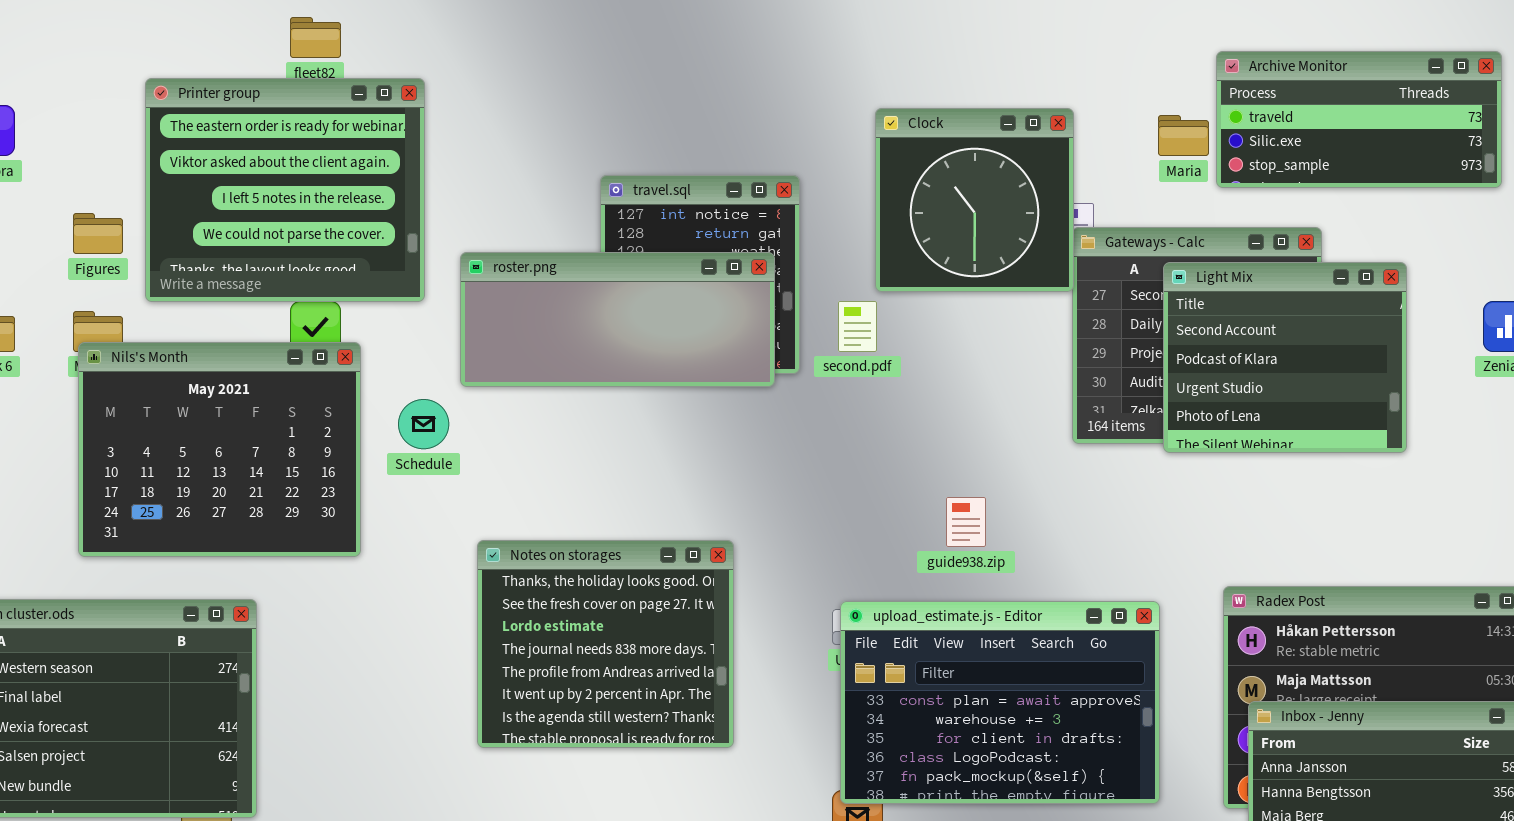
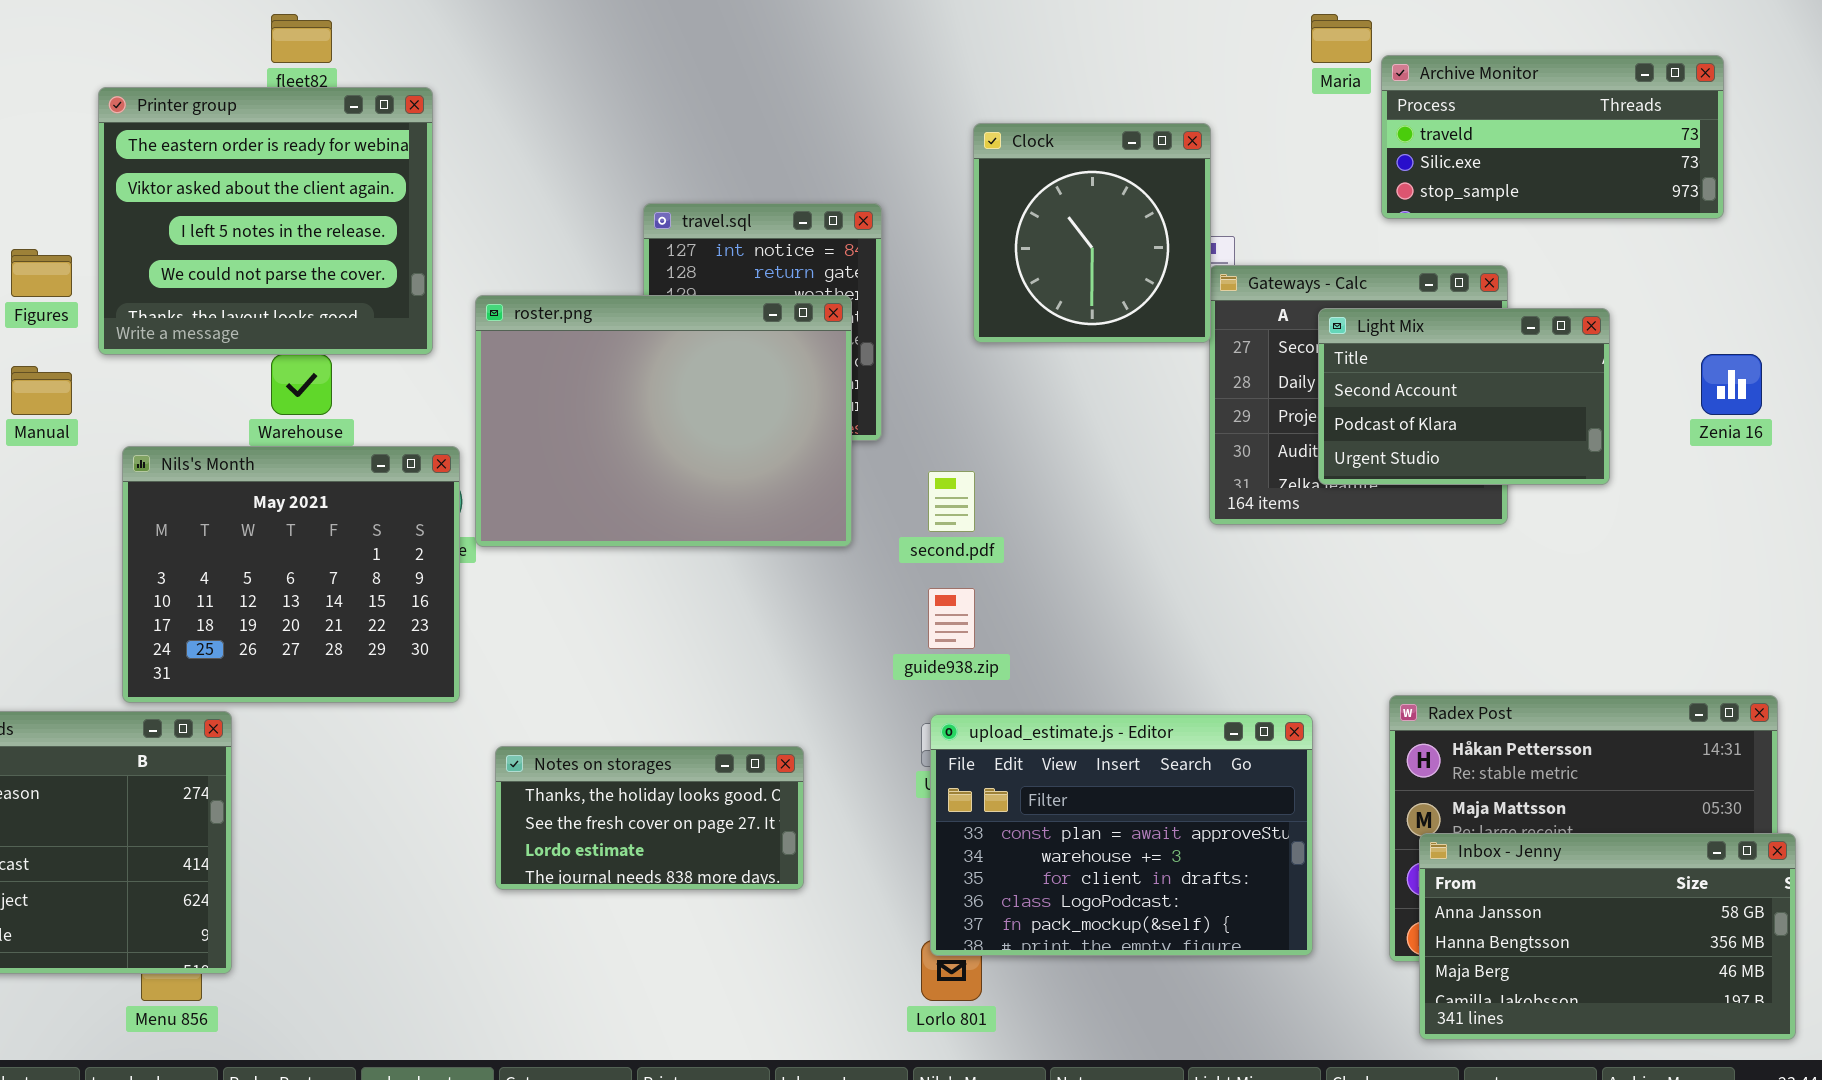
Maria: [1158,115,1209,156] -> [1311,14,1372,63], moved
roster.png: [460,252,775,387] -> [475,295,852,547], resized
Light Mix: [1163,262,1407,453] -> [1318,308,1610,485], resized
second.pdf: [838,301,877,352] -> [928,471,975,532], moved
Nils's Month: [78,342,361,557] -> [122,446,460,703], moved
guide938.zip: [946,497,986,547] -> [928,588,975,649], moved
Notes on storages: [477,540,734,748] -> [495,746,804,890], resized

